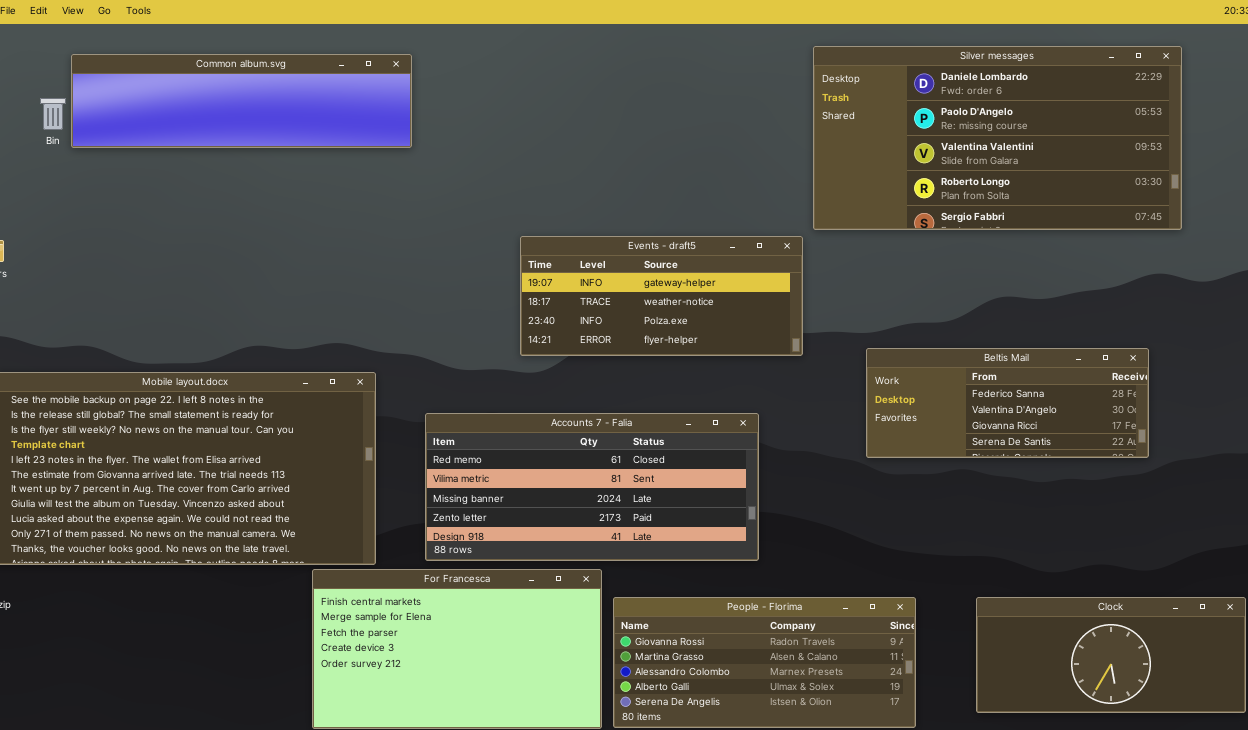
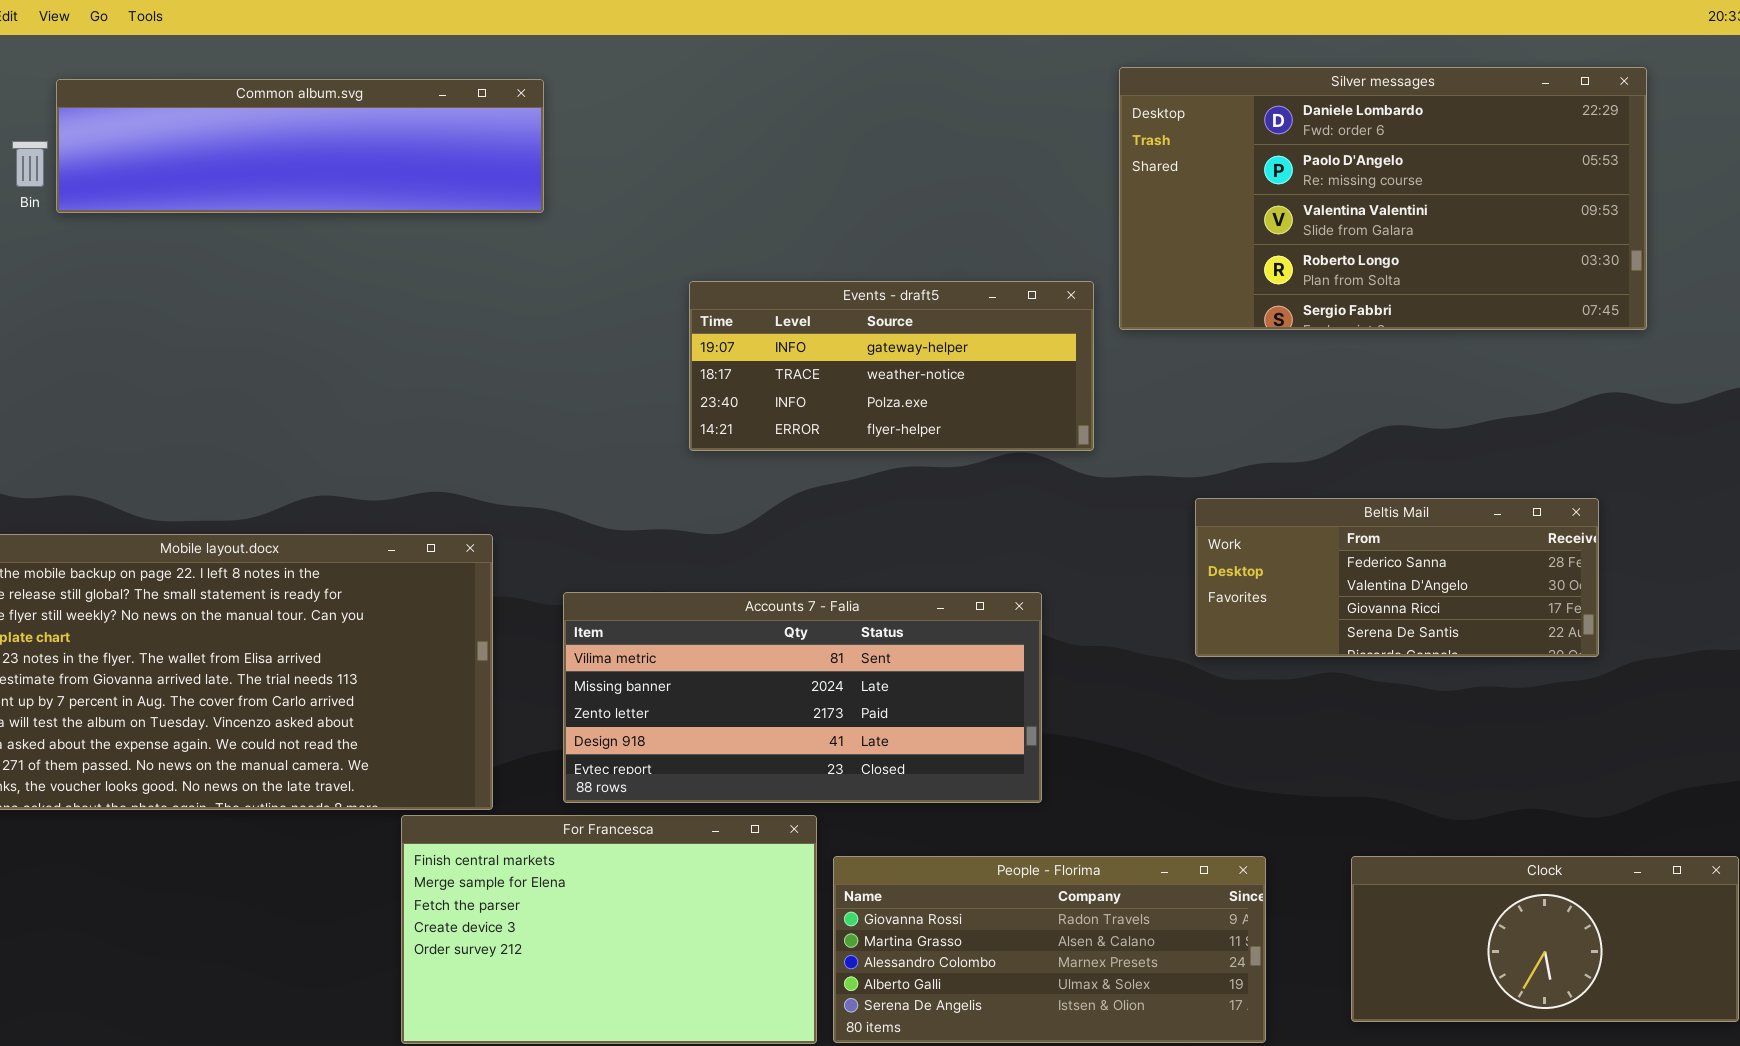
Events - draft5: [520,236,803,356] -> [689,281,1094,451], moved
Accounts 7 - Falia: [425,413,759,561] -> [563,592,1042,803], scrolled down 1 row

